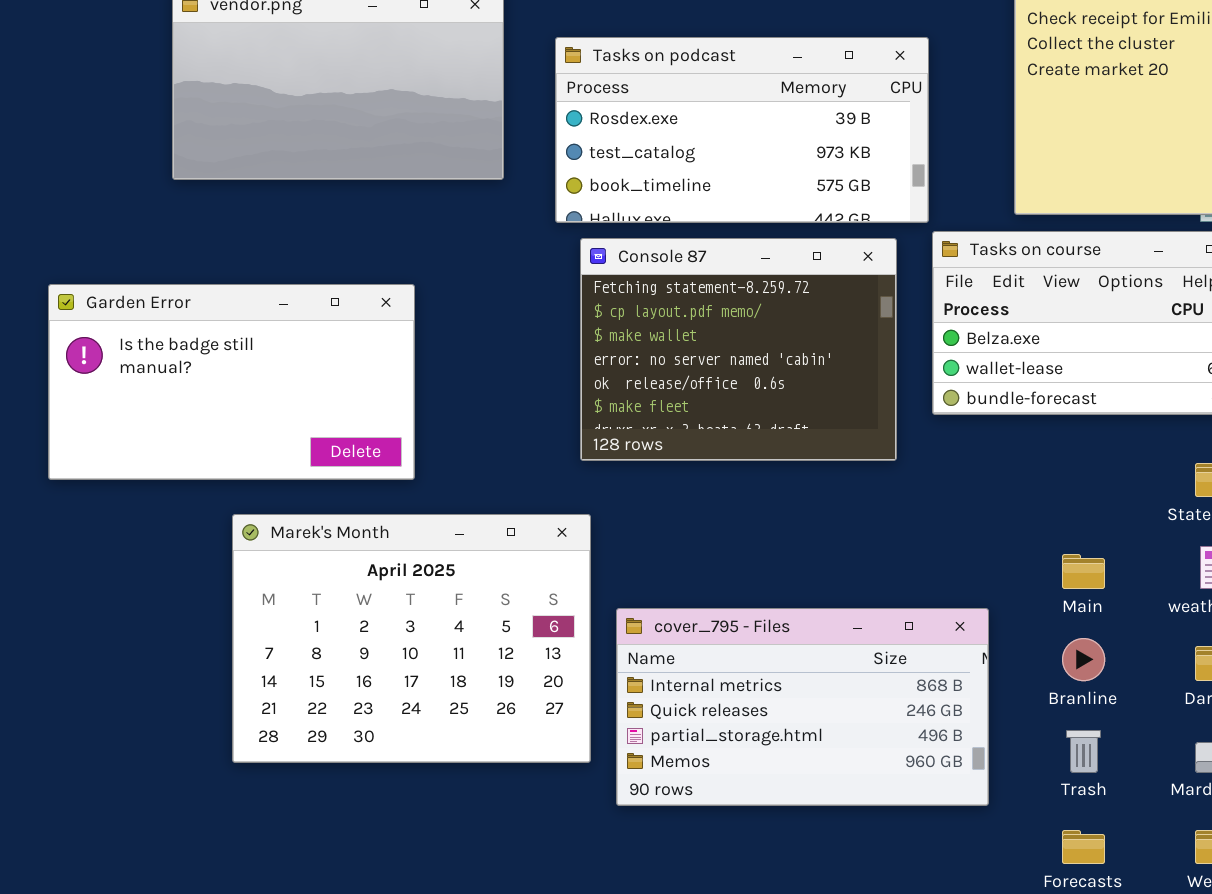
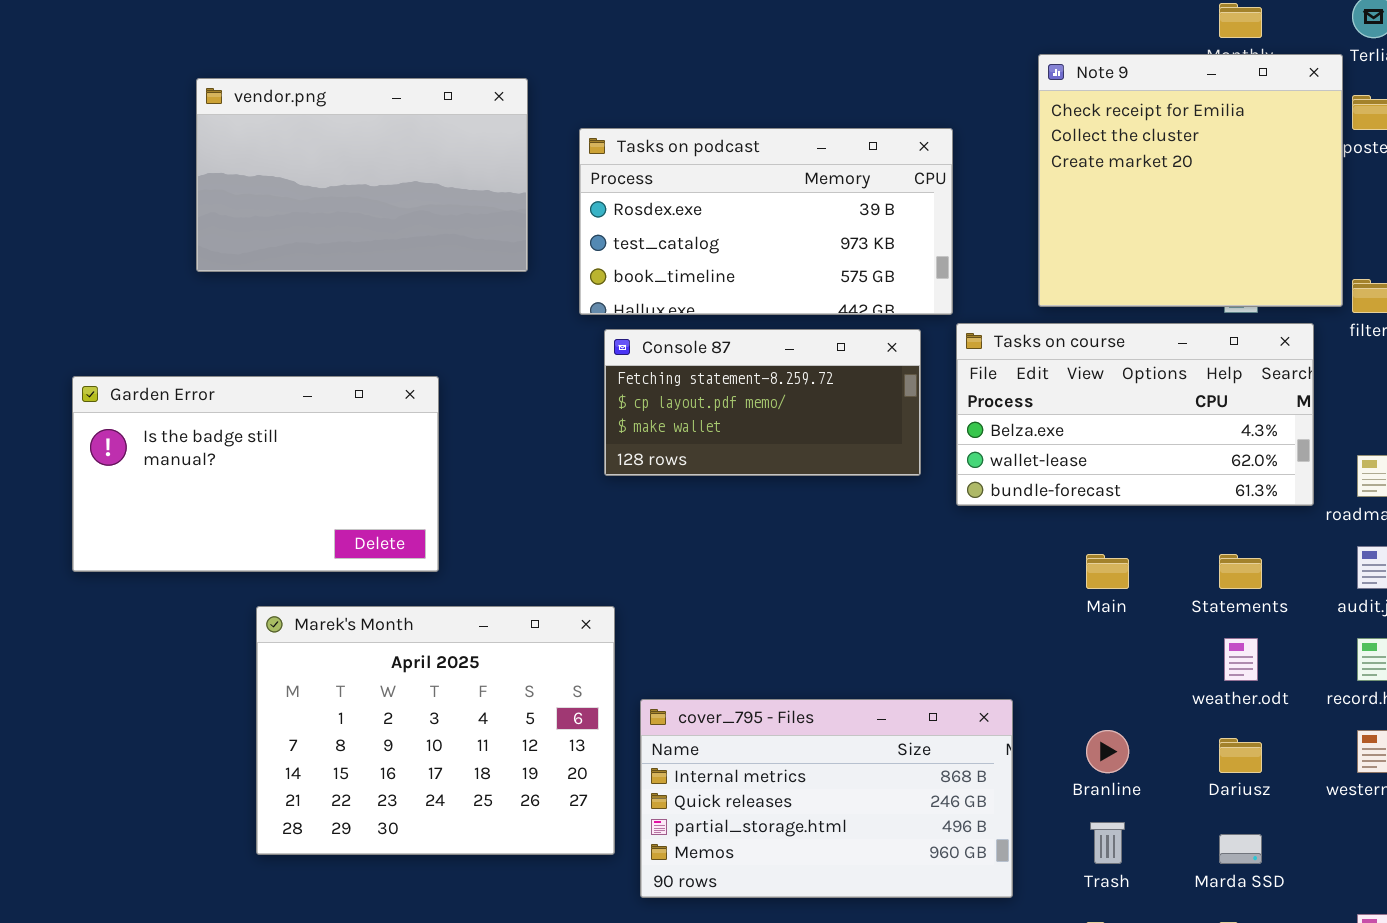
Console 87: [580,238,897,461] -> [604,329,921,476], resized
Main: [1062,554,1105,589] -> [1086,554,1129,589], moved

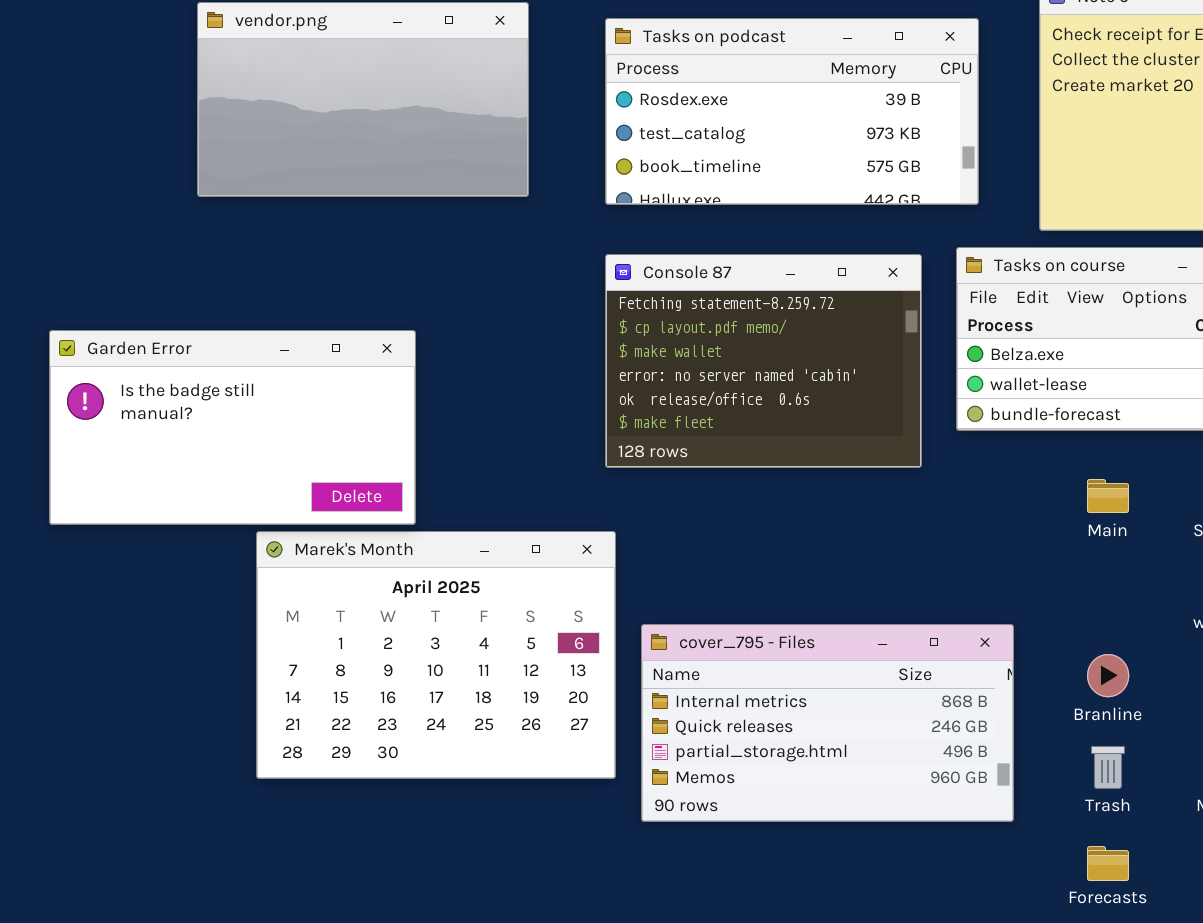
Tasks on podcast: [579,128,953,315] -> [605,18,979,205], moved
Console 87: [604,329,921,476] -> [605,254,922,468], resized
Garden Error: [72,376,439,572] -> [49,330,416,525], moved

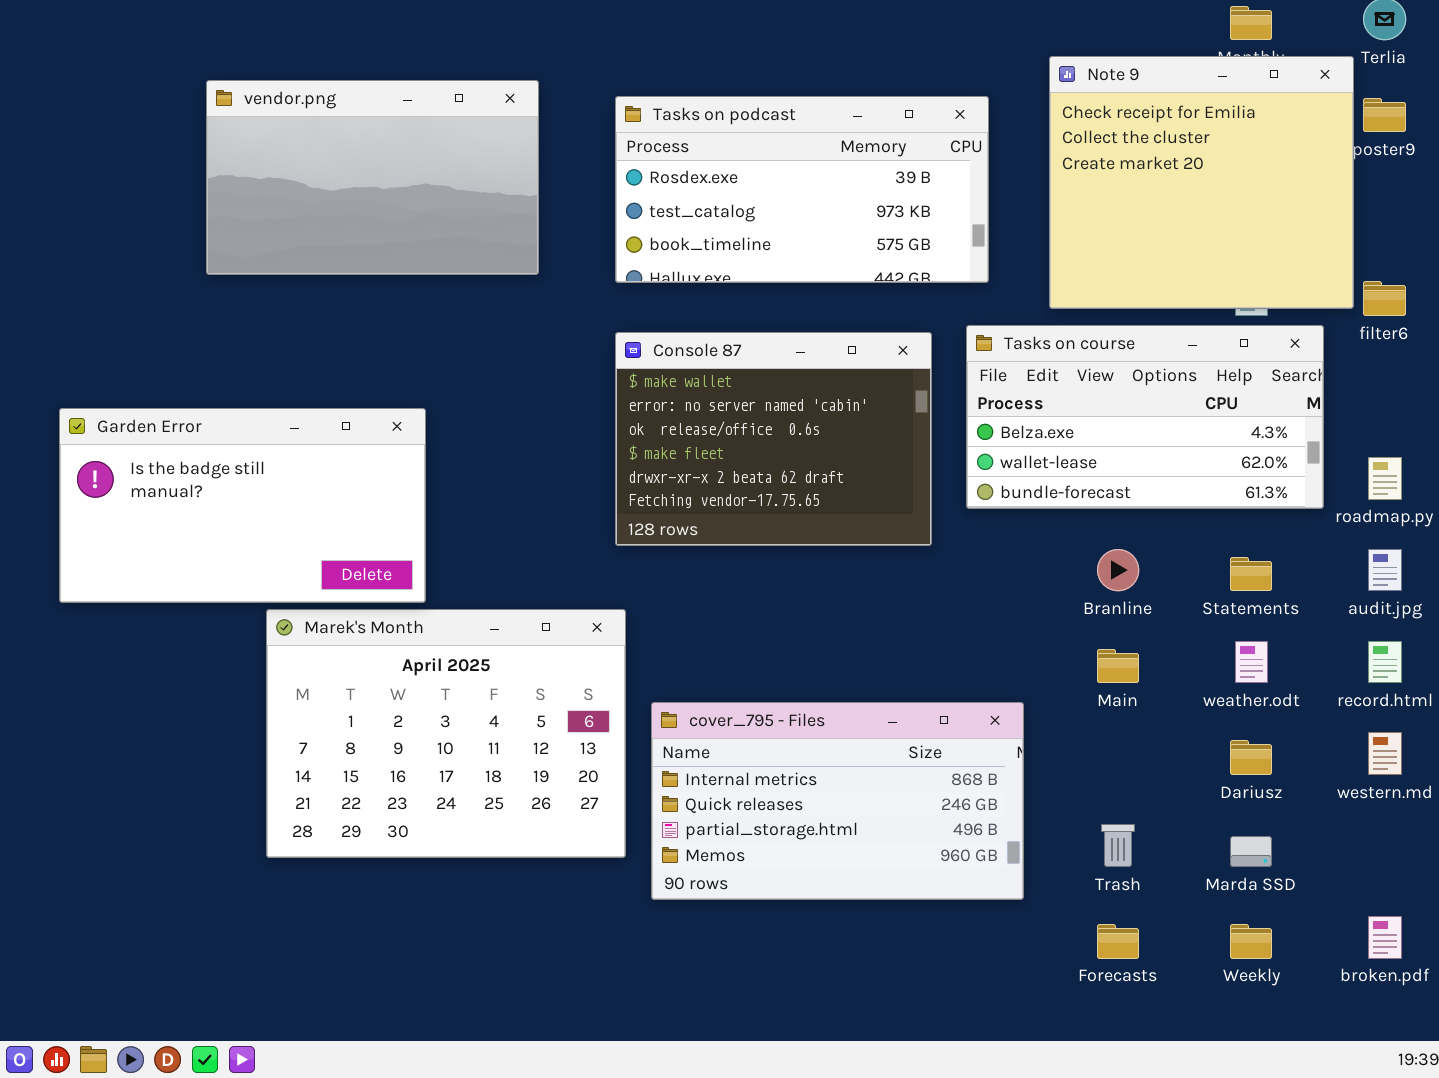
Console 87: [605,254,922,468] -> [615,332,932,546], scrolled down 2 rows
Main: [1087,479,1129,513] -> [1097,649,1139,683], moved
Branline: [1087,654,1129,697] -> [1097,549,1139,591], moved

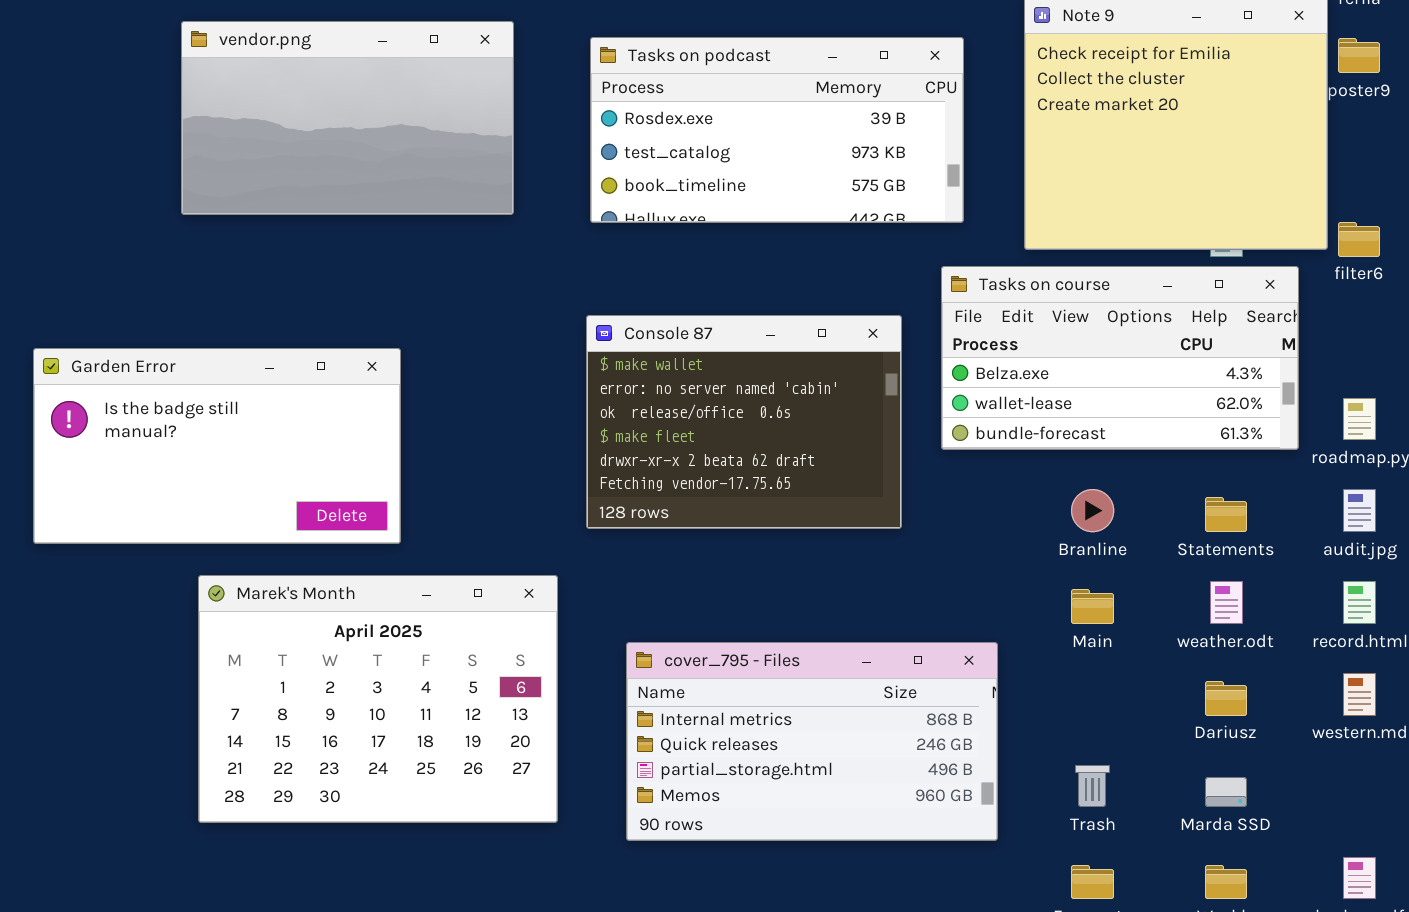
Console 87: [615,332,932,546] -> [586,315,902,529], moved
Marek's Month: [266,609,626,858] -> [198,575,558,823], moved

